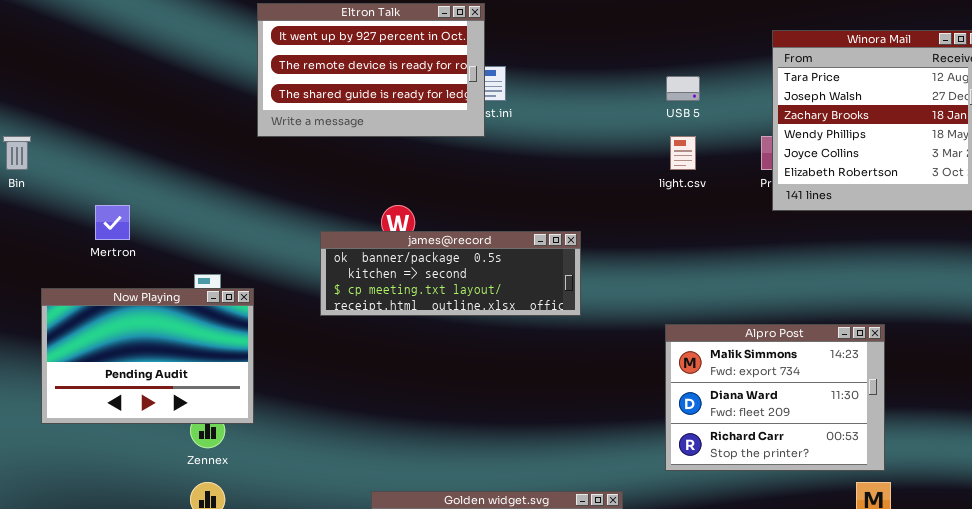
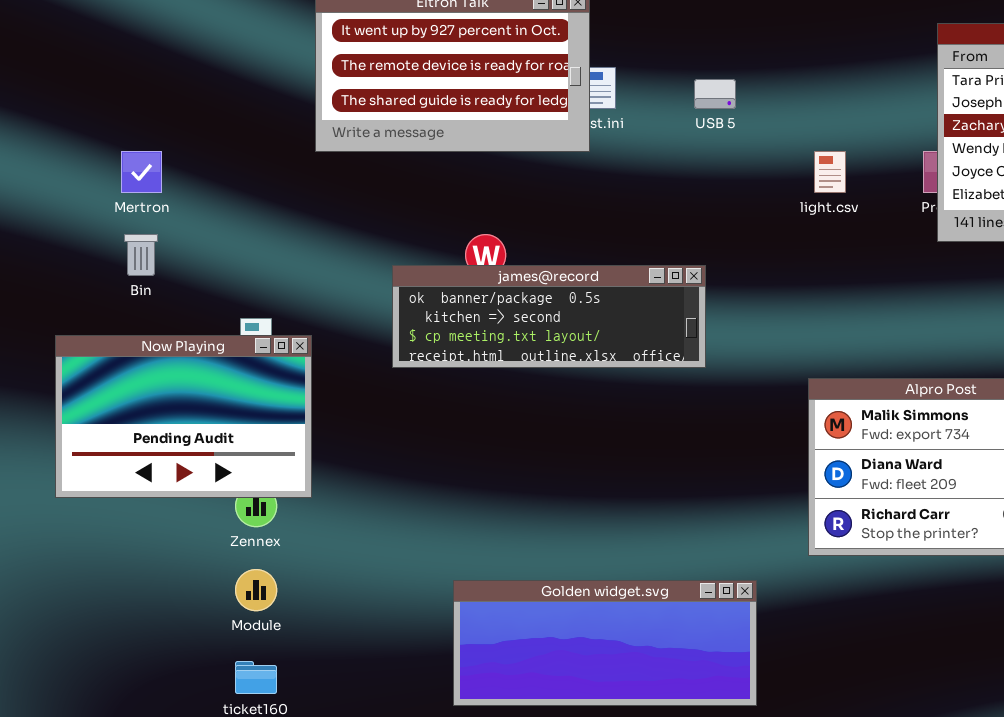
USB 5: [666,76,700,101] -> [694,79,736,109], moved
Bin: [3,136,31,170] -> [124,234,158,276], moved
Mertron: [95,205,130,240] -> [121,151,162,193], moved

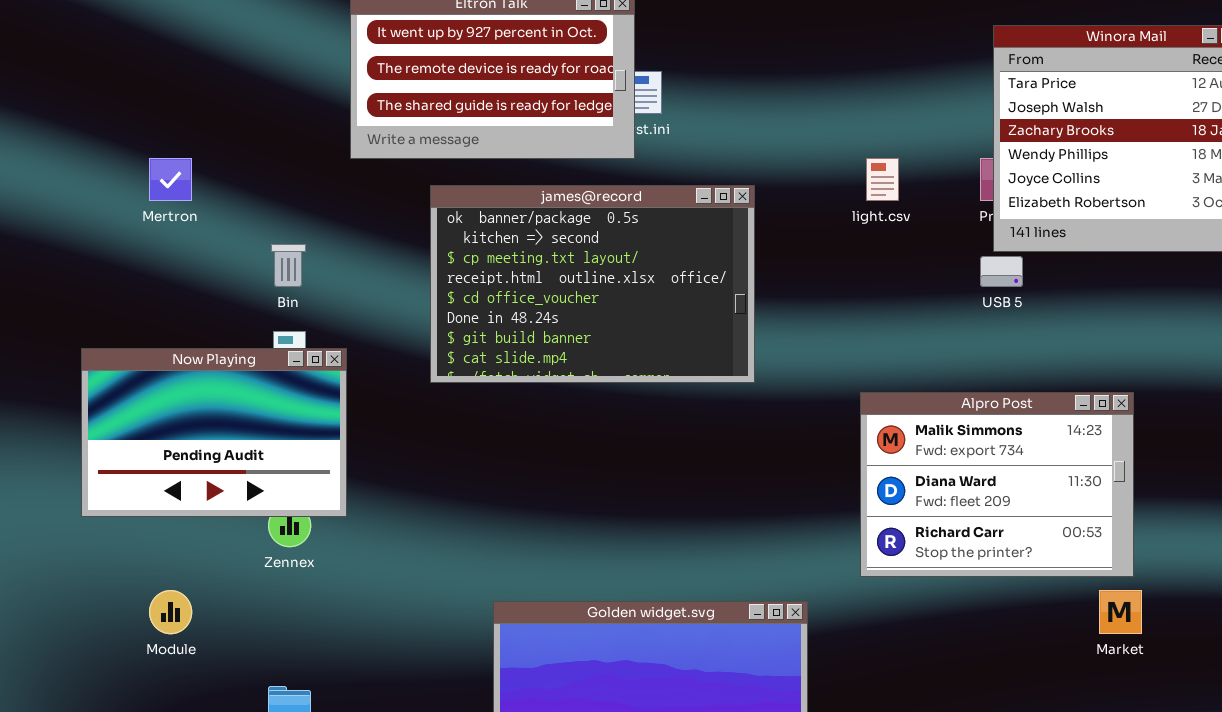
USB 5: [694,79,736,109] -> [980,256,1023,287], moved
Bin: [124,234,158,276] -> [271,244,306,287], moved
james@record: [392,265,706,368] -> [430,185,755,383], resized
Module: [235,569,277,611] -> [149,590,192,634], moved

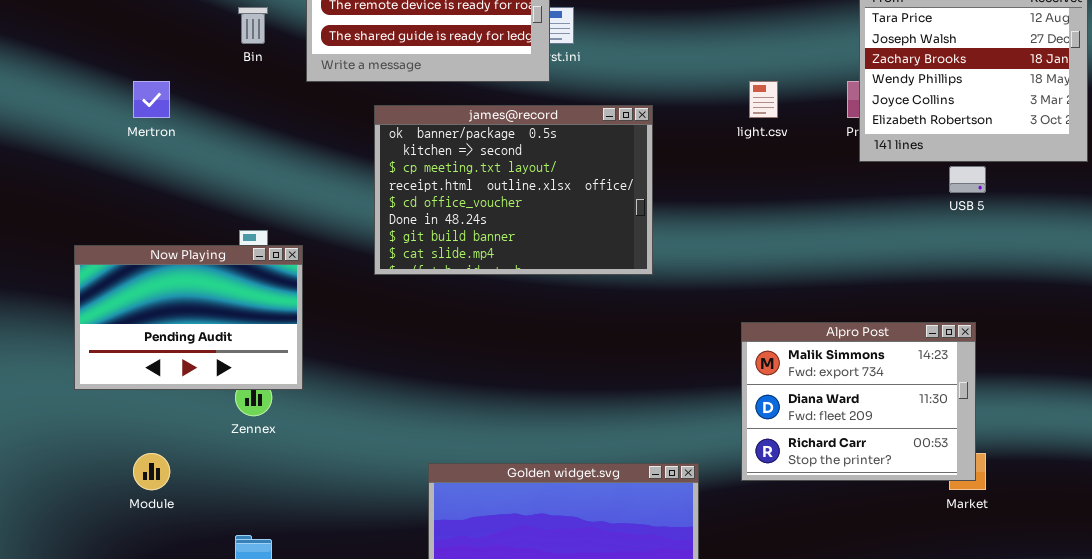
Bin: [271,244,306,287] -> [238,7,268,44], moved
USB 5: [980,256,1023,287] -> [949,166,986,193], moved
Alpro Post: [860,392,1134,577] -> [741,322,976,481], moved

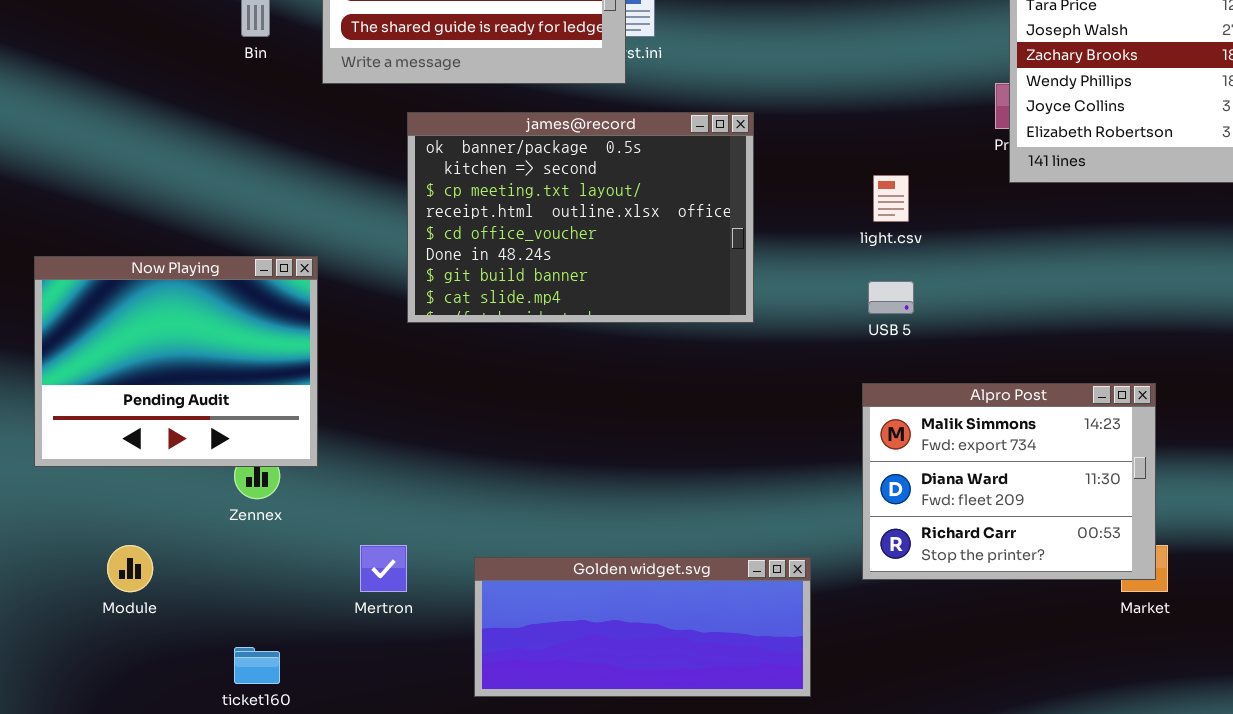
Mertron: [133,81,170,118] -> [360,545,407,592], moved
light.csv: [749,81,778,118] -> [873,175,909,222], moved
USB 5: [949,166,986,193] -> [868,281,914,314], moved
Now Playing: [74,245,303,390] -> [34,256,318,467], resized

